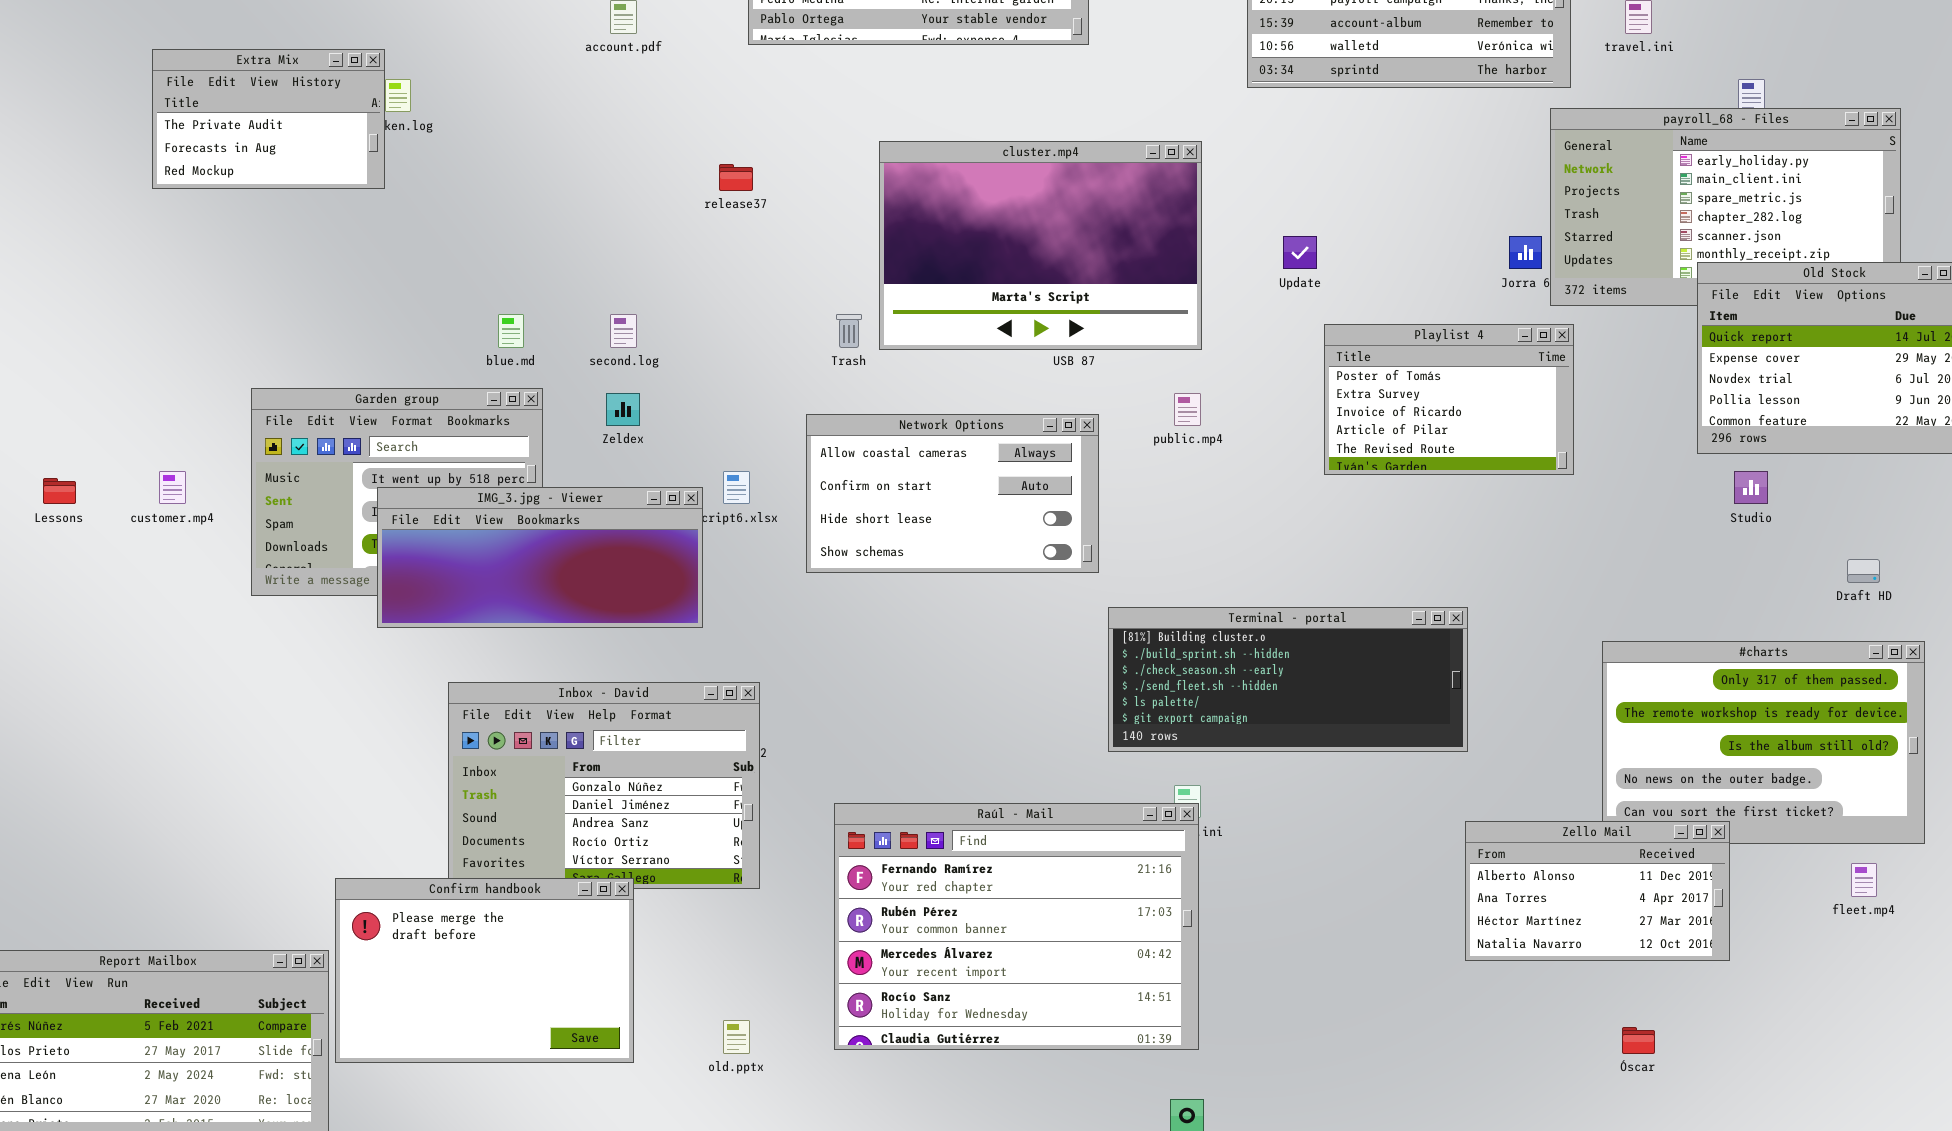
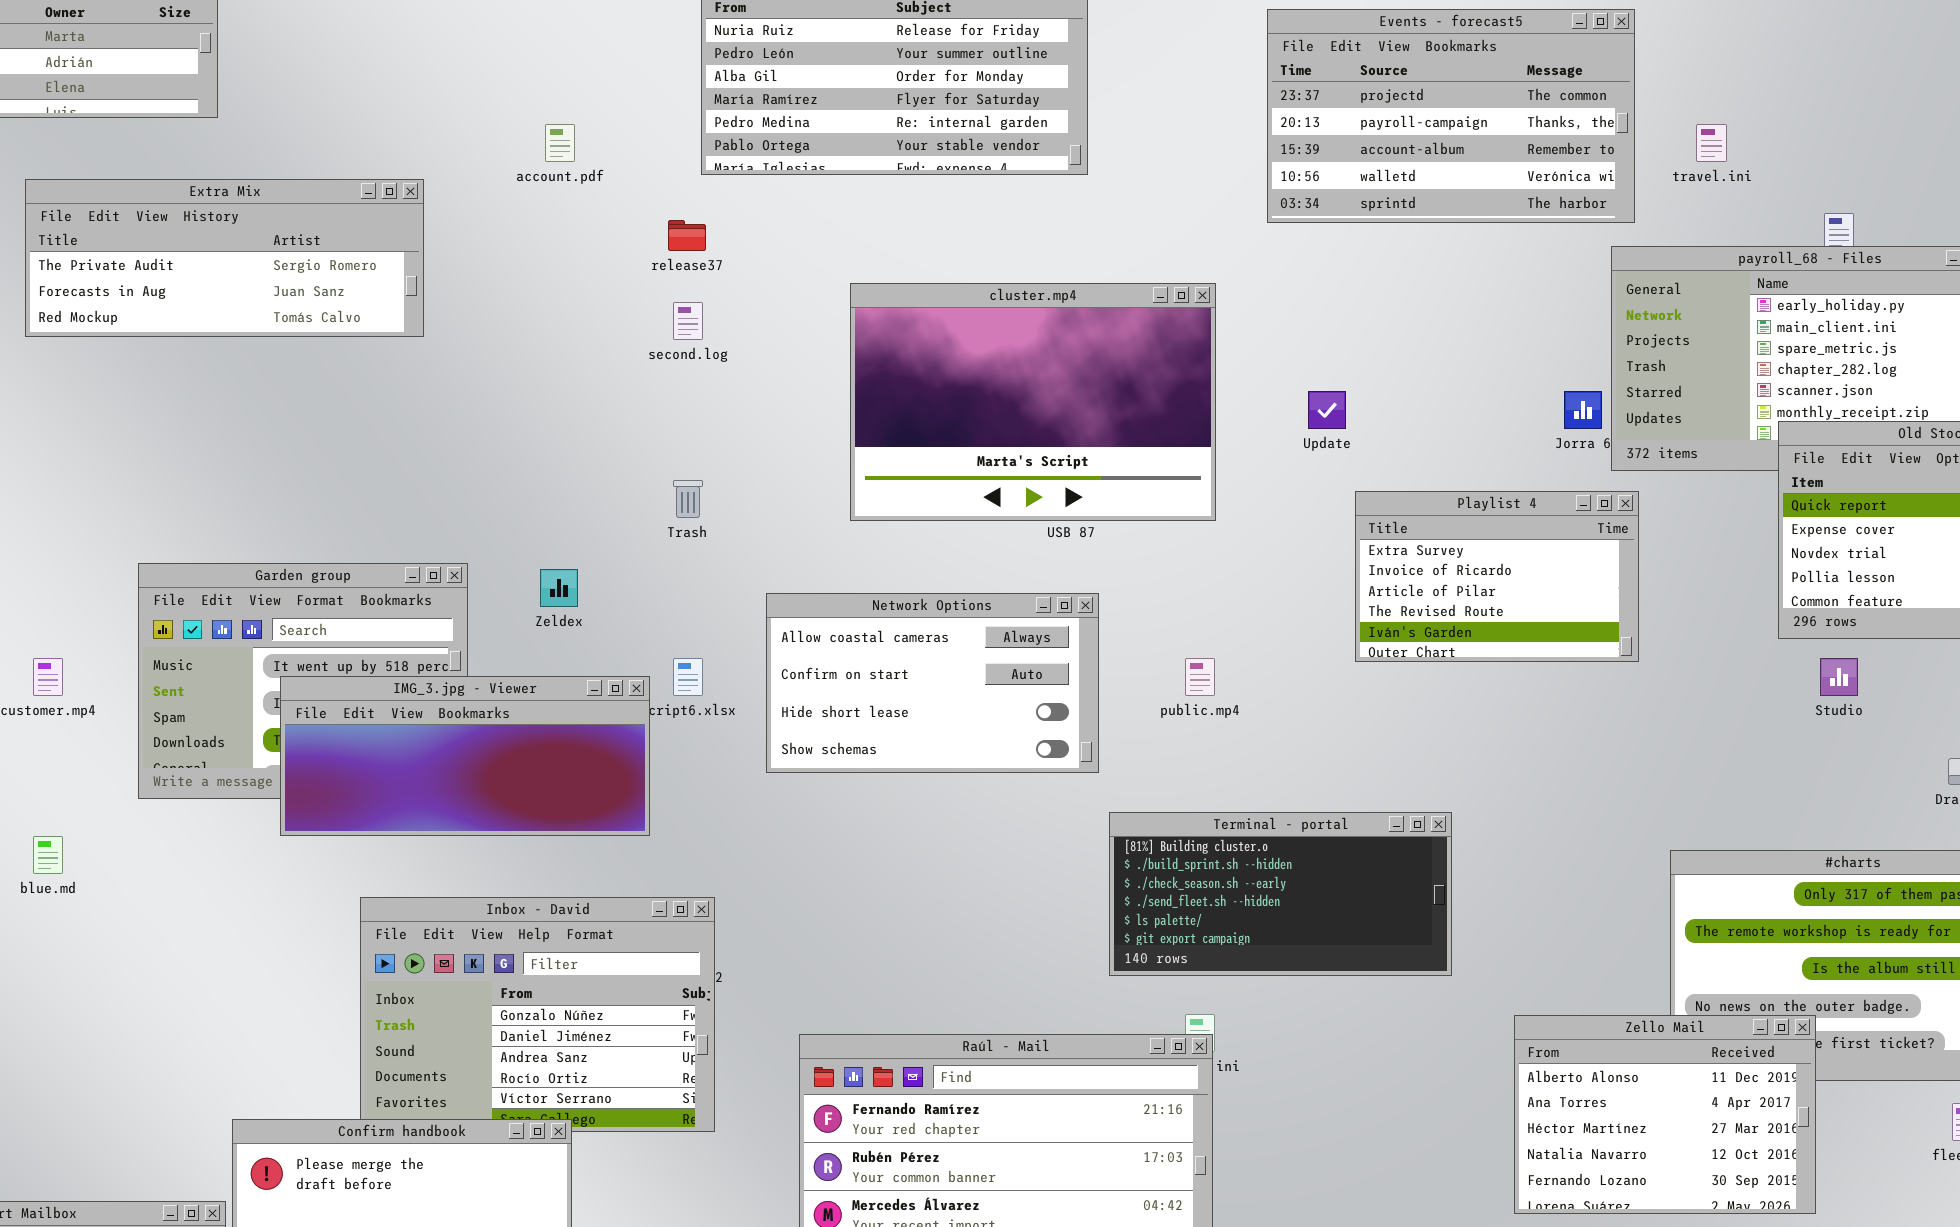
Extra Mix: [152,49,385,189] -> [25,179,424,337], resized
release37: [719,164,753,191] -> [668,220,706,251], moved
blue.md: [498,314,524,348] -> [33,836,63,874], moved
second.log: [610,314,637,348] -> [673,302,703,340], moved
Trash: [836,314,862,348] -> [673,480,703,518], moved
Playlist 4: [1324,324,1574,475] -> [1355,491,1639,662], scrolled down 1 row
public.mp4: [1174,393,1201,426] -> [1185,658,1215,696], moved
Terminal - portal: [1108,607,1468,752] -> [1109,812,1452,976], resized
Zello Mail: [1465,821,1730,961] -> [1514,1015,1816,1214], resized

